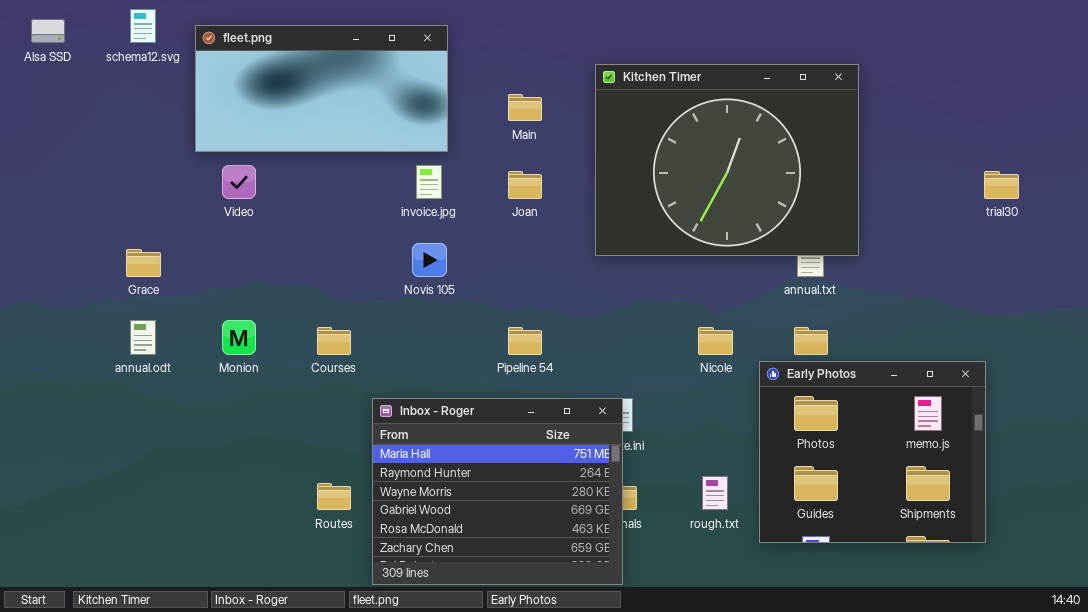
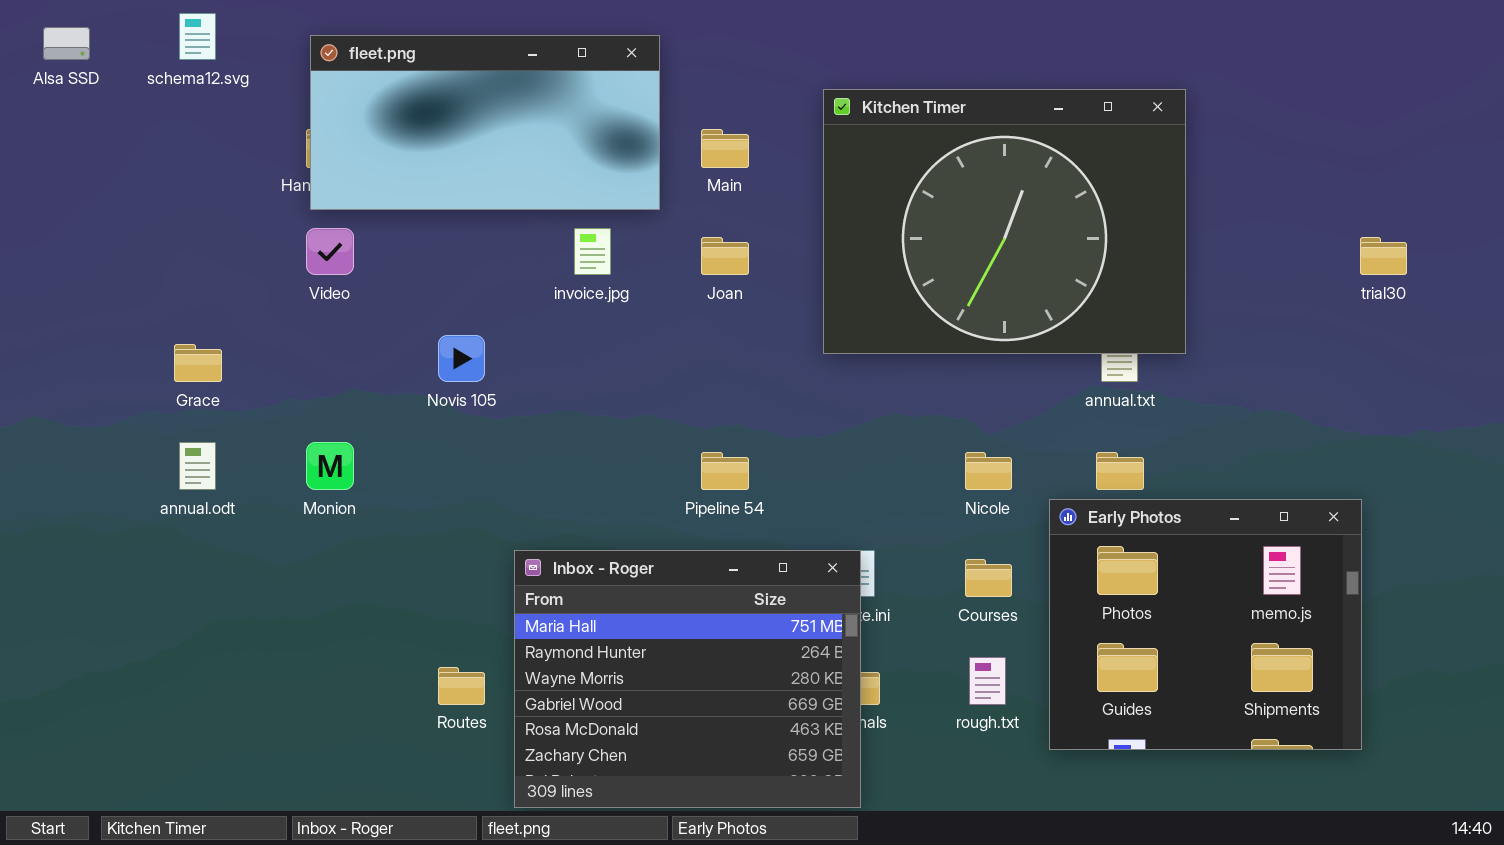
fleet.png: [195,25,448,152] -> [310,35,660,210], moved
Novis 105: [412,243,447,277] -> [438,335,485,382], moved
Courses: [317,327,351,355] -> [965,559,1012,597], moved

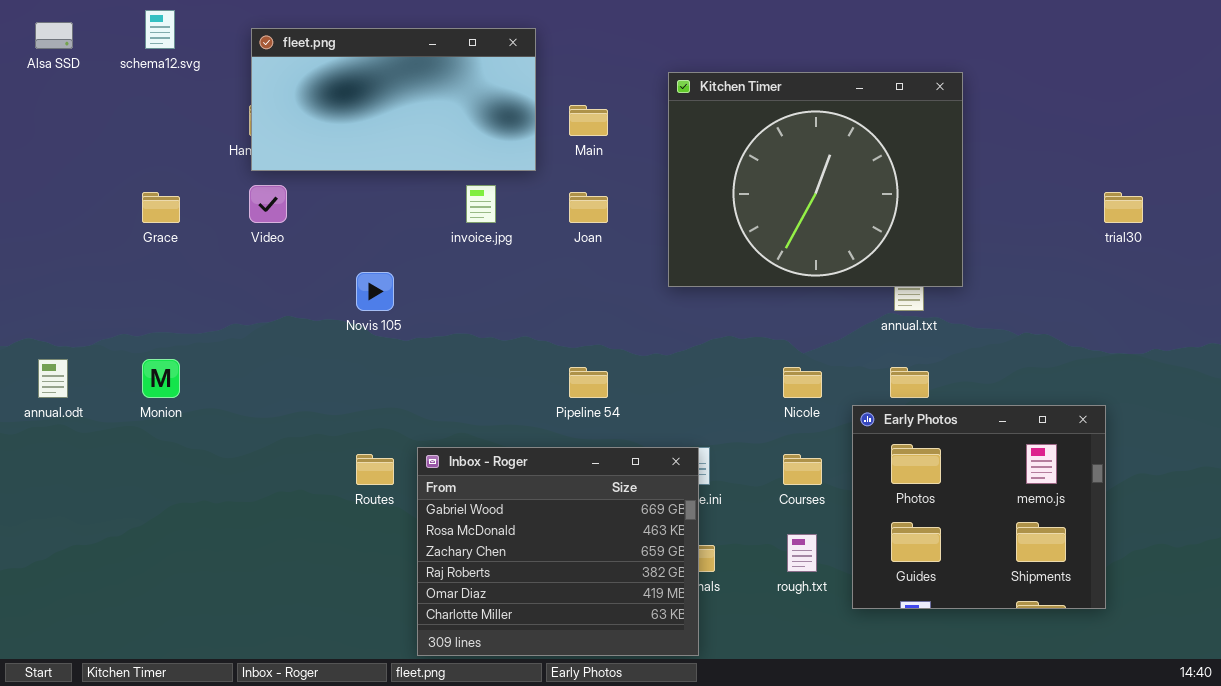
Grace: [174,344,222,382] -> [142,192,180,223], moved
annual.odt: [179,442,216,490] -> [38,359,68,398], moved
Monion: [306,442,354,490] -> [142,359,180,398], moved
Inbox - Roger: [514,550,861,808] -> [417,447,699,656], scrolled down 3 rows
Routes: [438,667,485,705] -> [356,454,394,485], moved

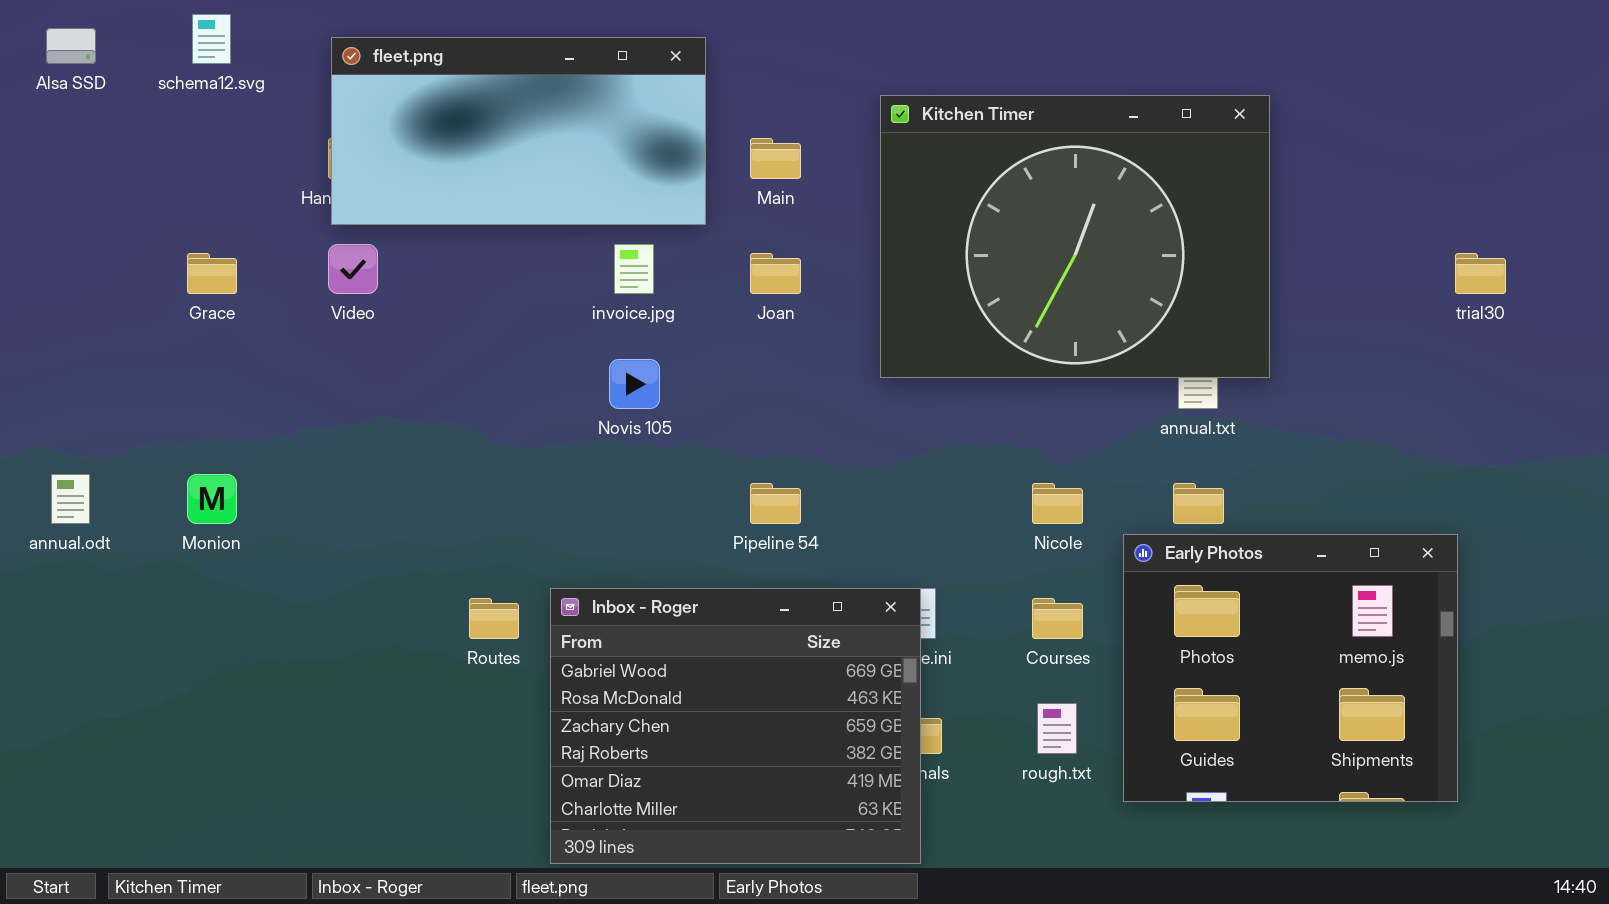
Novis 105: [356,272,394,311] -> [609,359,660,409], moved

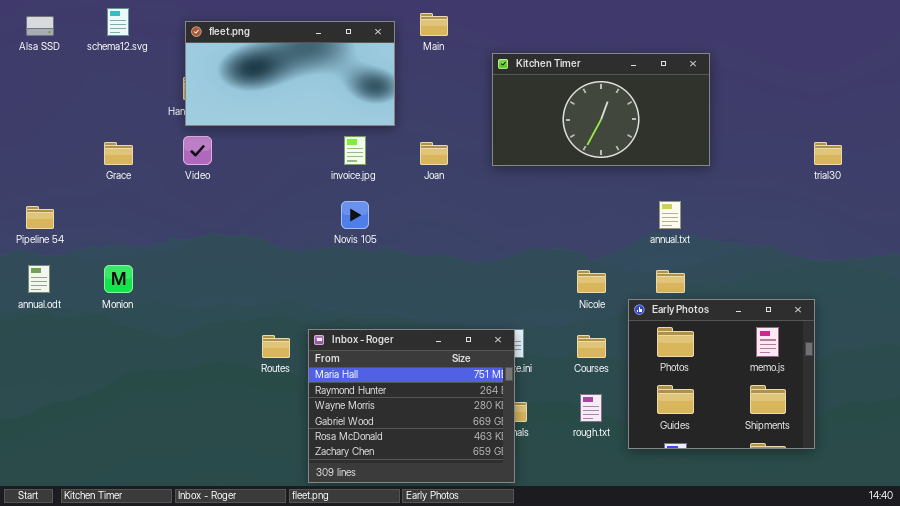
Kitchen Timer: [880,95,1270,378] -> [492,53,710,166], resized
Main: [750,138,801,179] -> [420,13,448,36], moved
Pipeline 54: [750,483,801,524] -> [26,206,54,229], moved
Inbox - Roger: [550,588,921,864] -> [308,329,515,483], scrolled up 3 rows

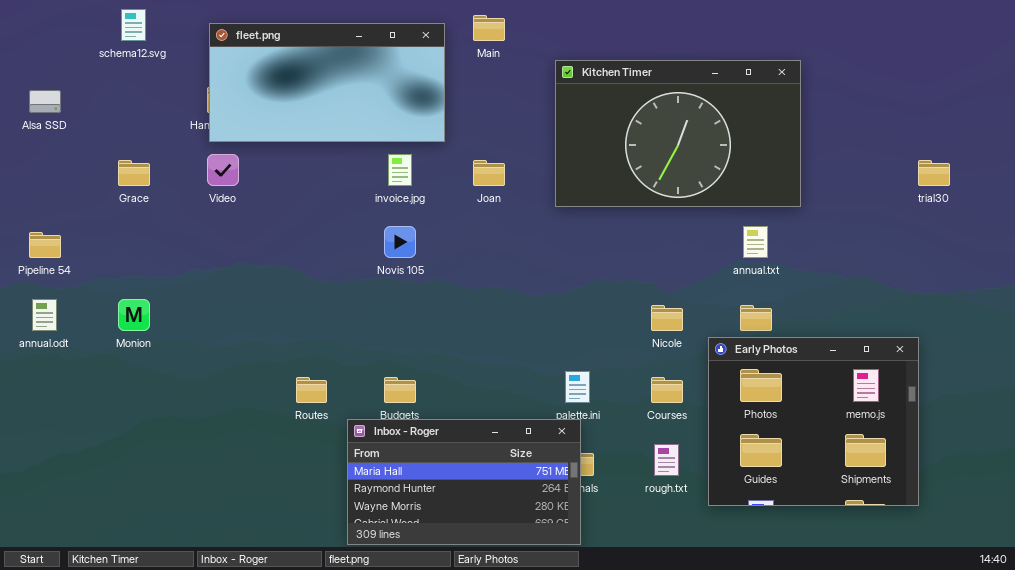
Alsa SSD: [26,16,54,36] -> [29,90,61,113], moved
Kitchen Timer: [492,53,710,166] -> [555,60,801,207], resized
Inbox - Roger: [308,329,515,483] -> [347,419,581,545], resized

